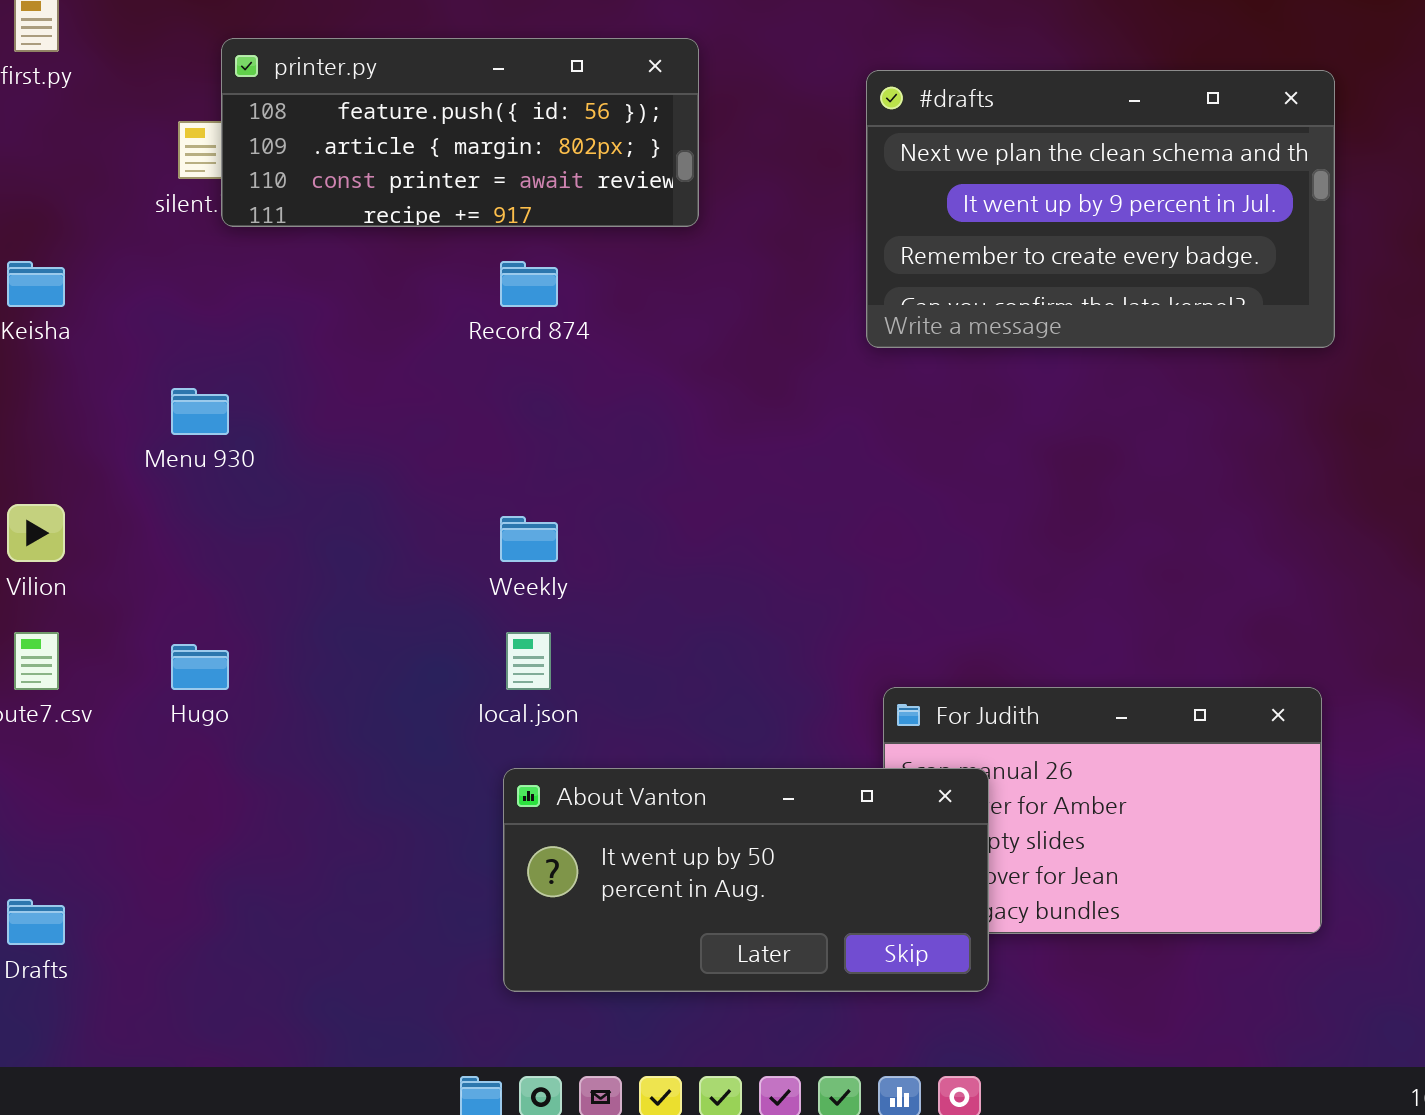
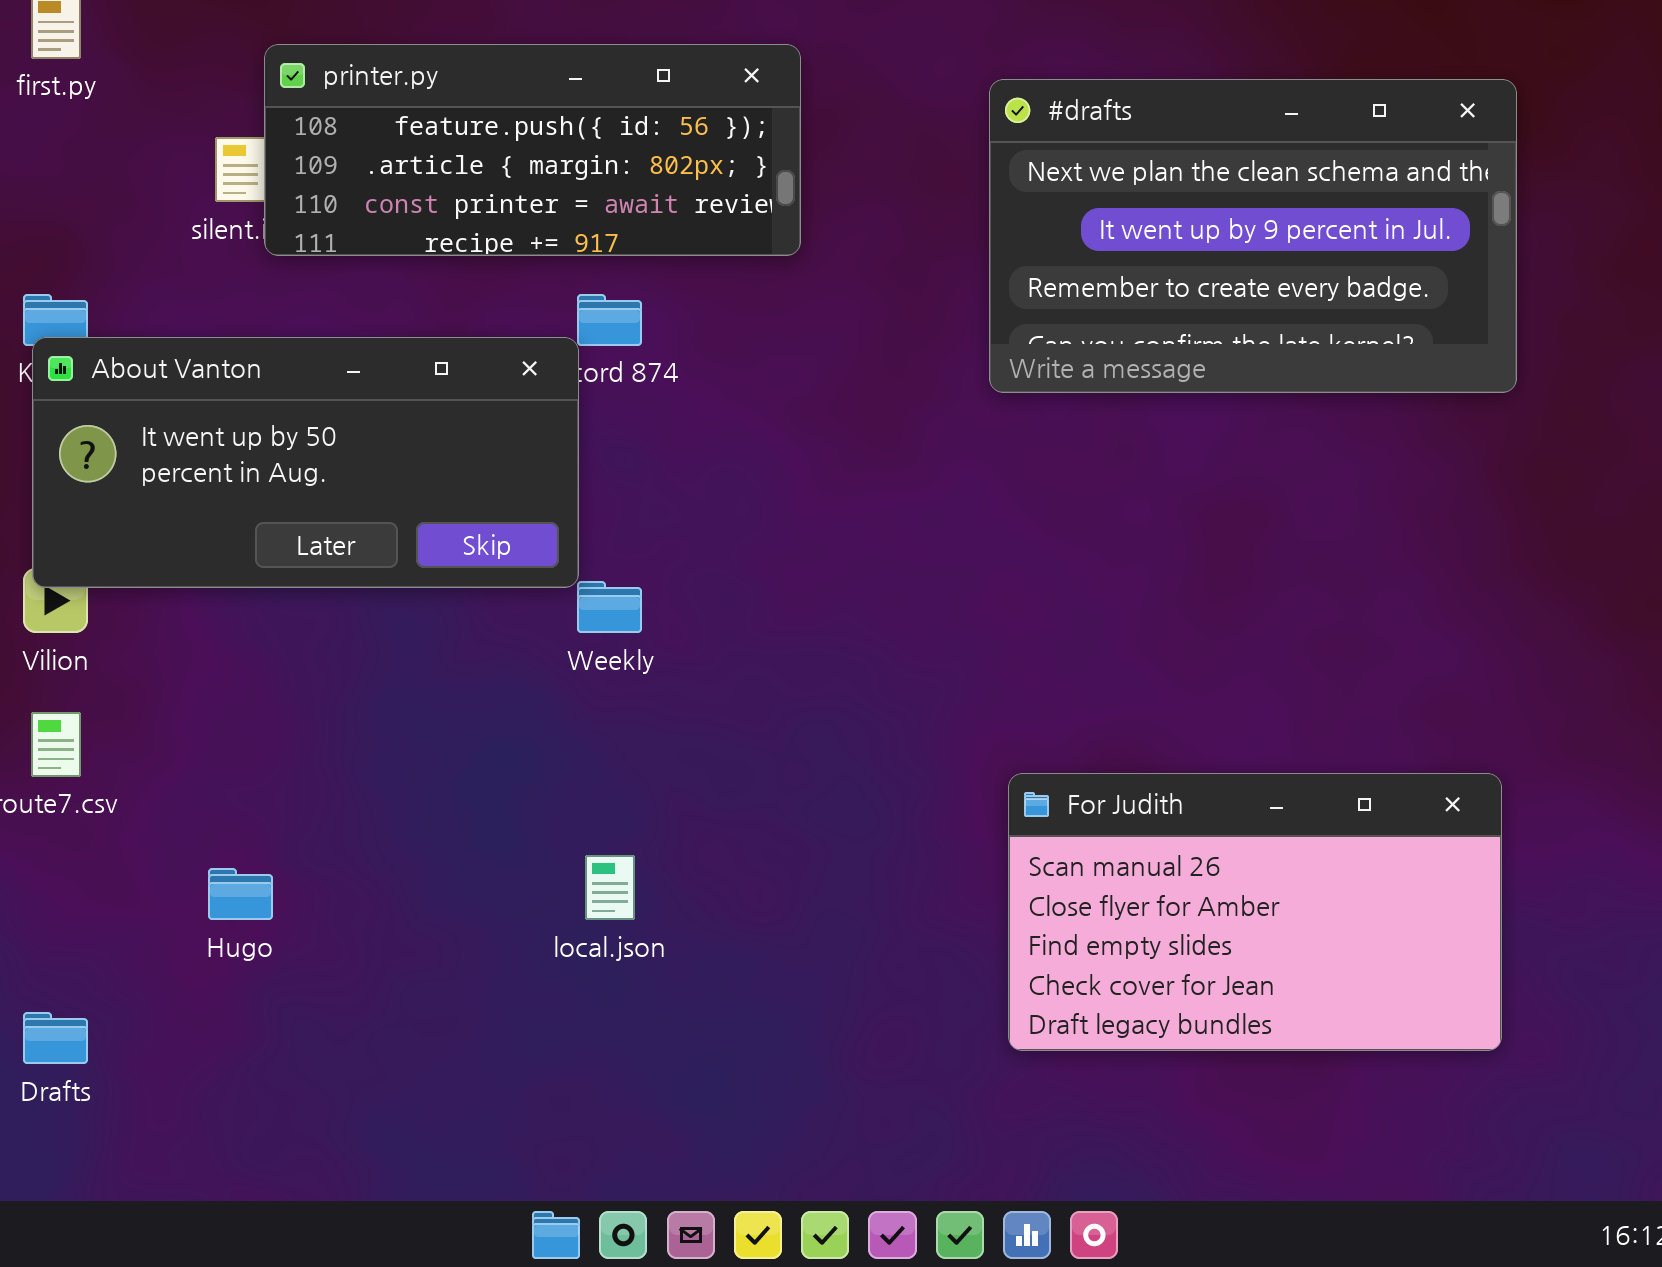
local.json: [506,632,551,690] -> [585,855,635,920], moved
Hugo: [171,644,229,690] -> [208,868,273,920], moved
About Vanton: [503,768,989,992] -> [32,337,579,588], moved

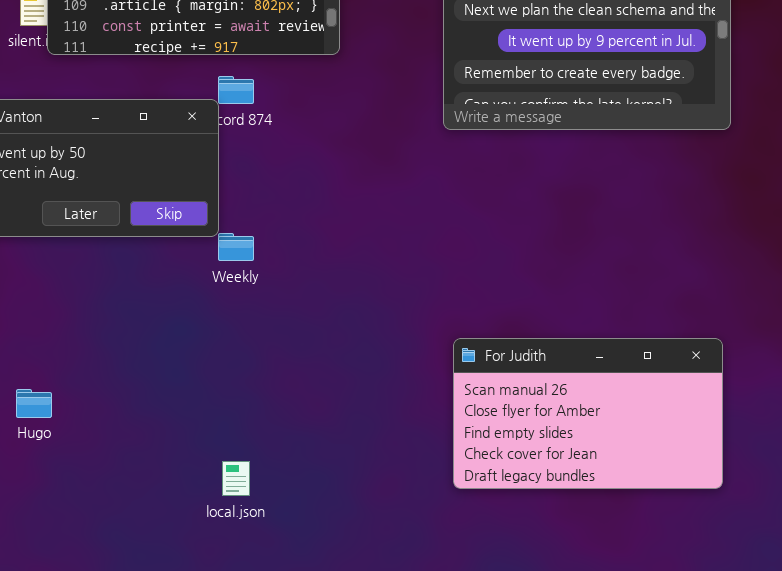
local.json: [585,855,635,920] -> [222,461,250,496], moved

